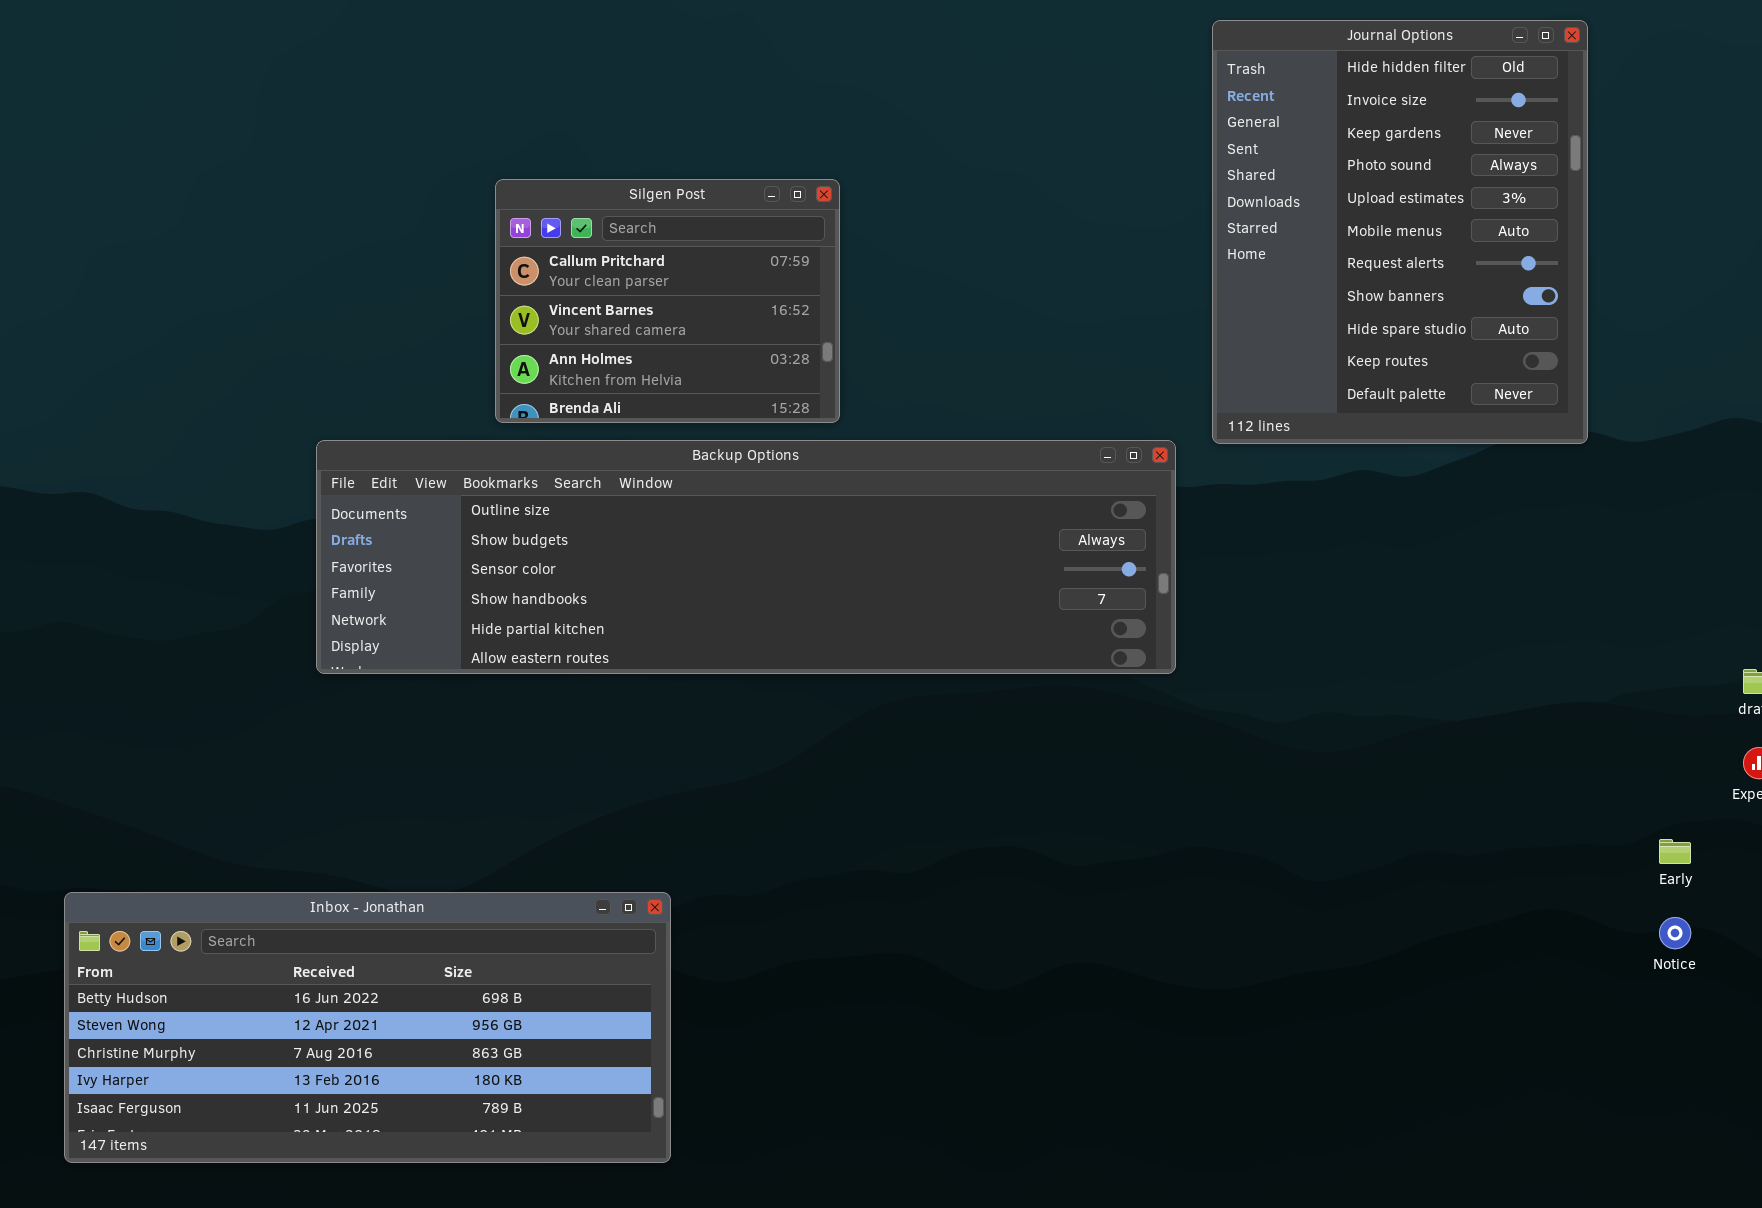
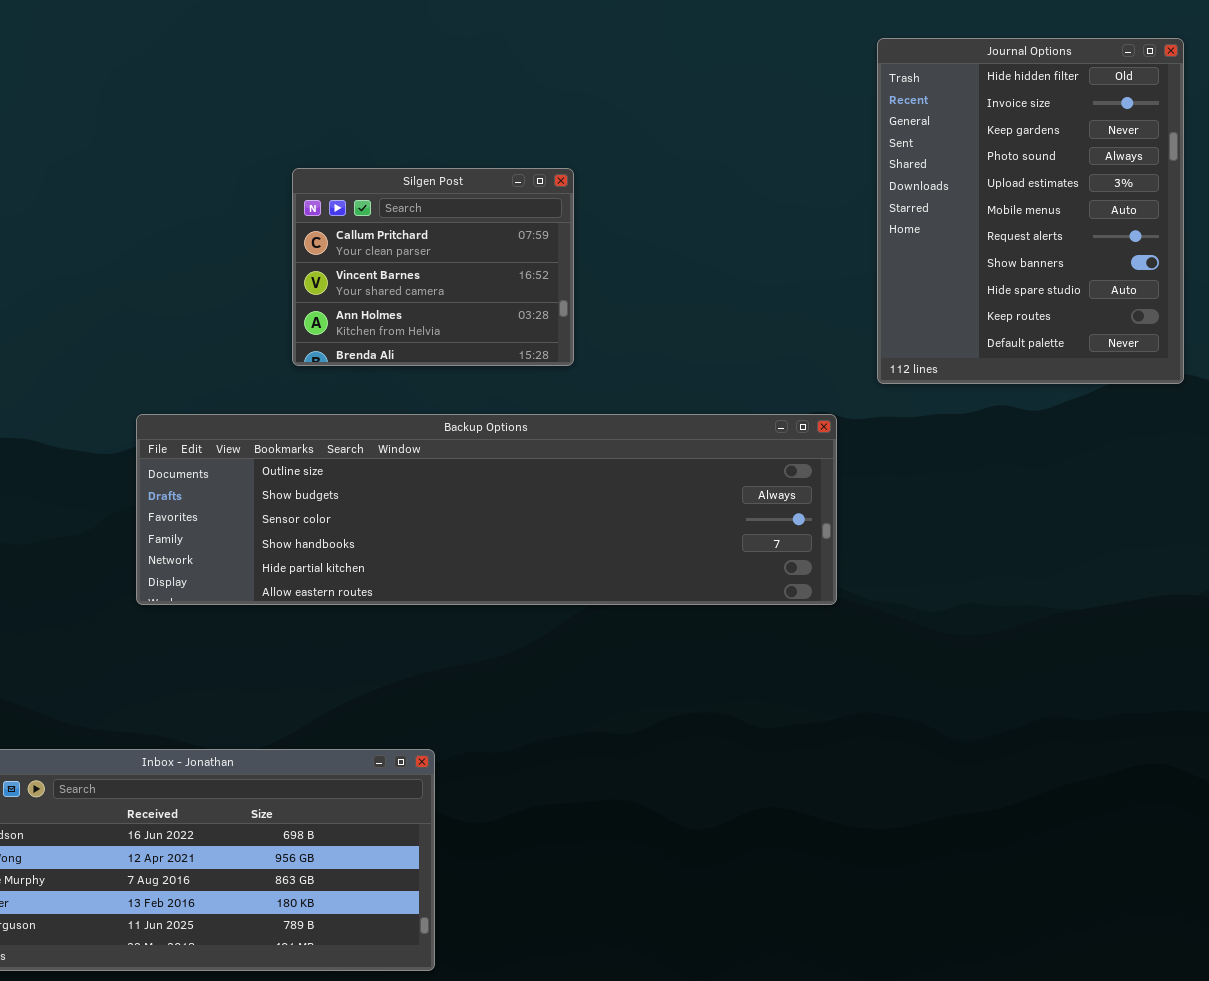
Backup Options: [316,440,1176,674] -> [136,414,837,605], moved

